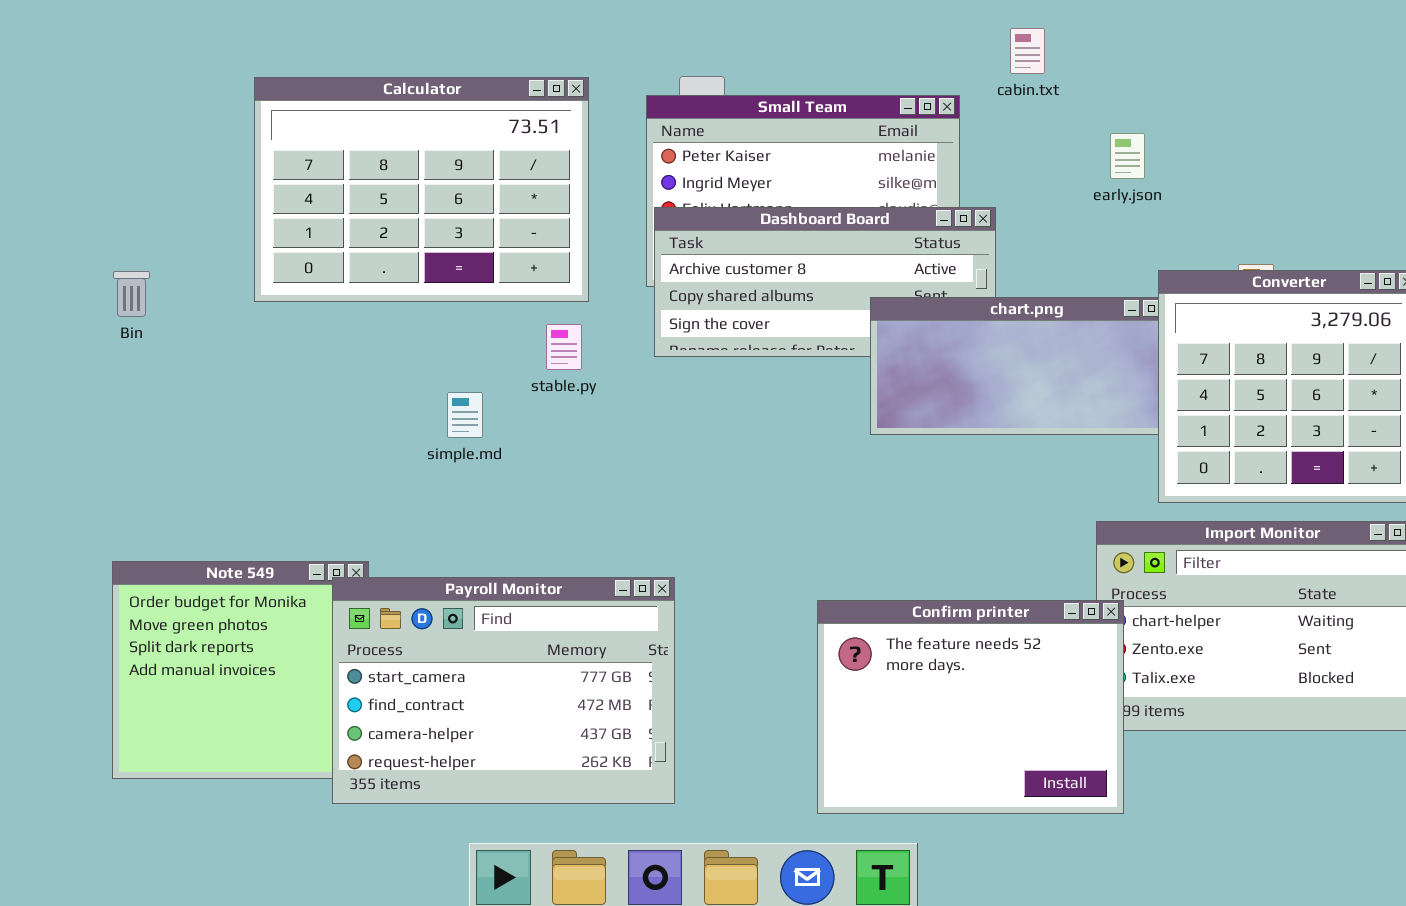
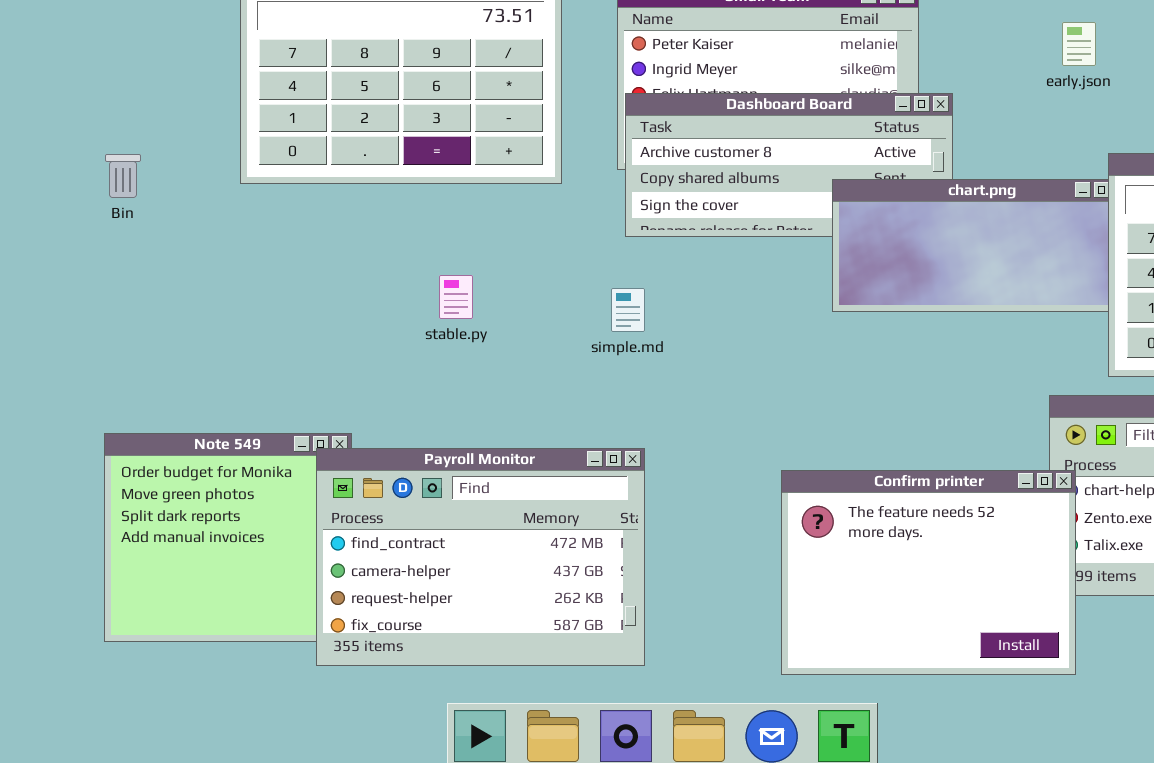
stable.py: [546,324,582,370] -> [439,275,473,319], moved
simple.md: [447,392,483,438] -> [611,288,645,332], moved
Payroll Monitor: [332,577,675,804] -> [316,448,645,666], scrolled down 1 row

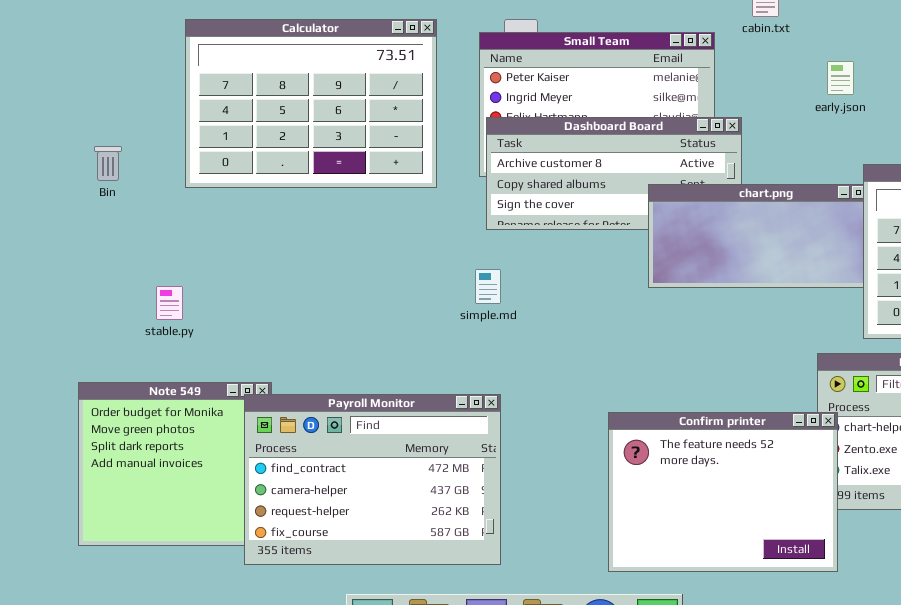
Bin: [105,154,141,198] -> [94,146,122,181], moved
stable.py: [439,275,473,319] -> [156,286,183,320], moved

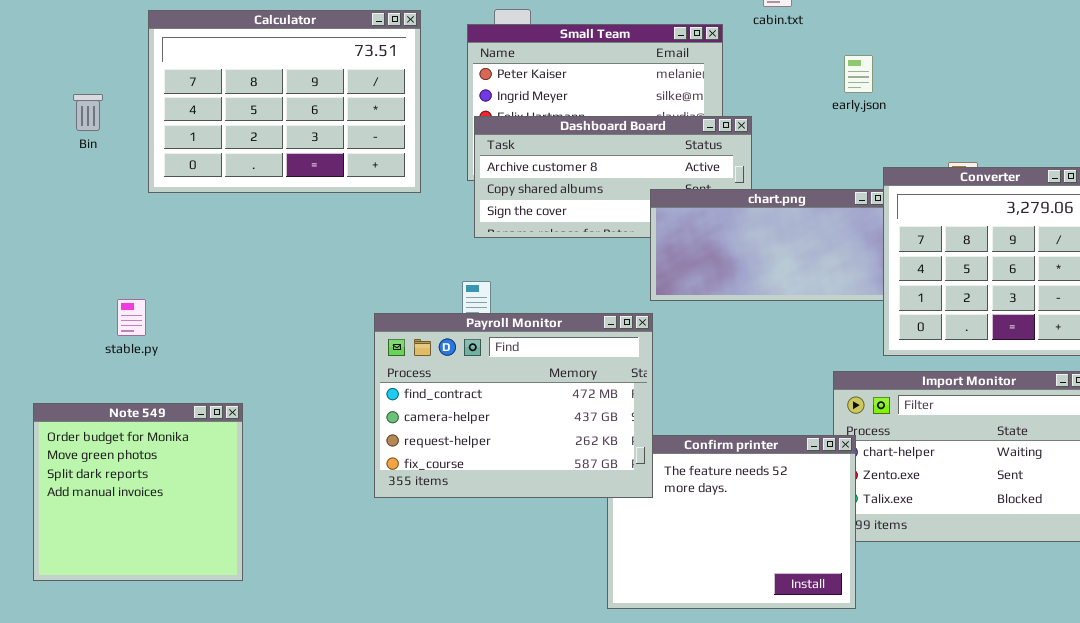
Bin: [94,146,122,181] -> [73,94,103,131], moved
Payroll Monitor: [244,394,501,565] -> [374,313,653,498], moved

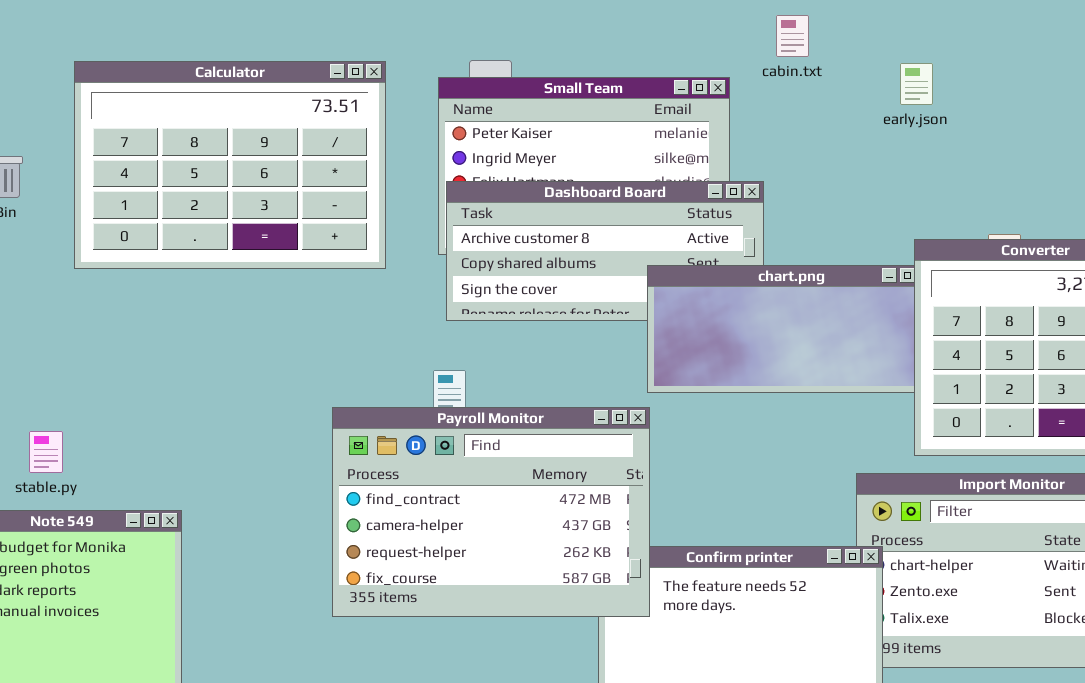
early.json: [844,55,873,93] -> [900,63,933,105], moved
stable.py: [117,299,146,336] -> [29,431,63,473], moved

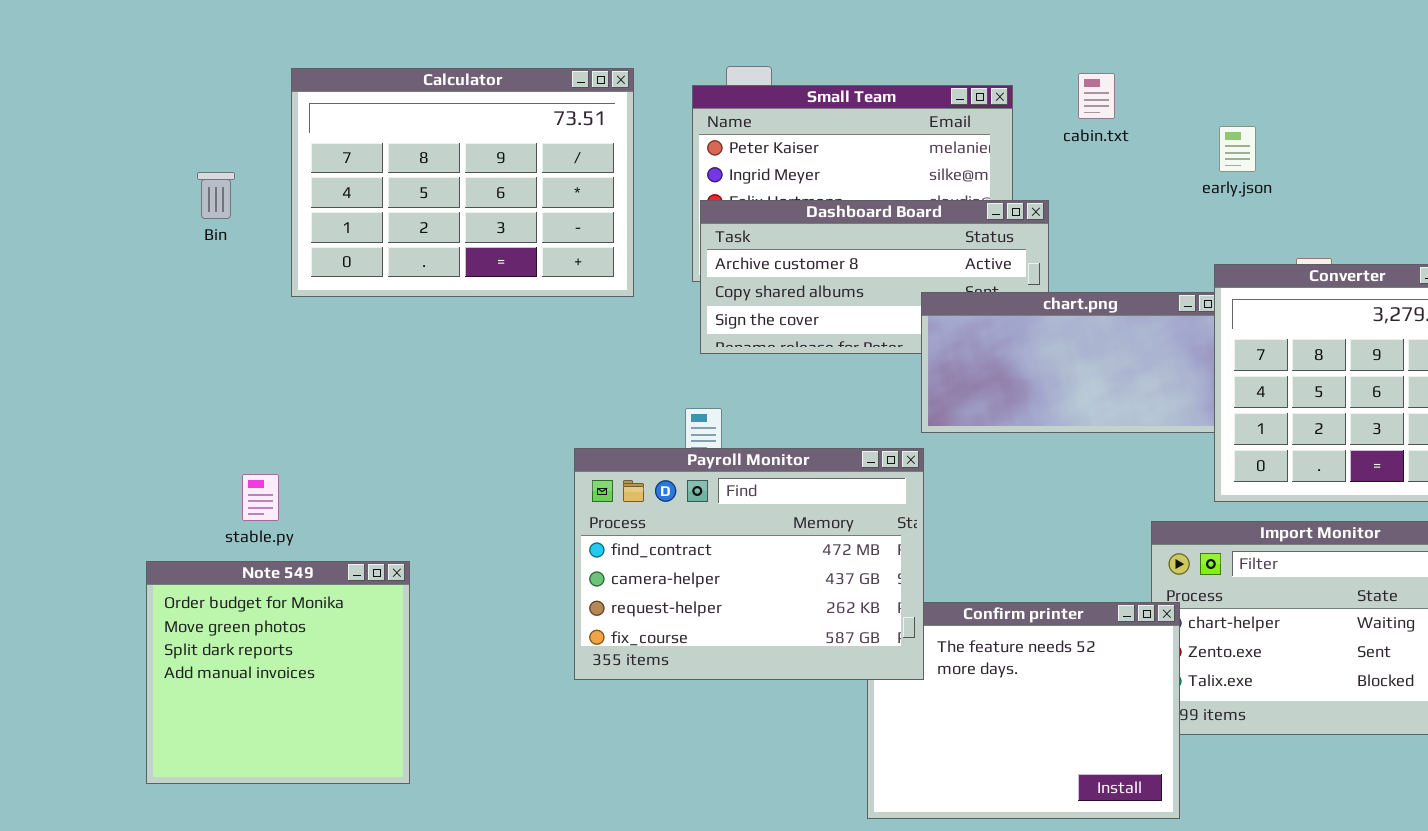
cabin.txt: [776,15,809,57] -> [1078,73,1115,119], moved
early.json: [900,63,933,105] -> [1219,126,1256,172], moved

